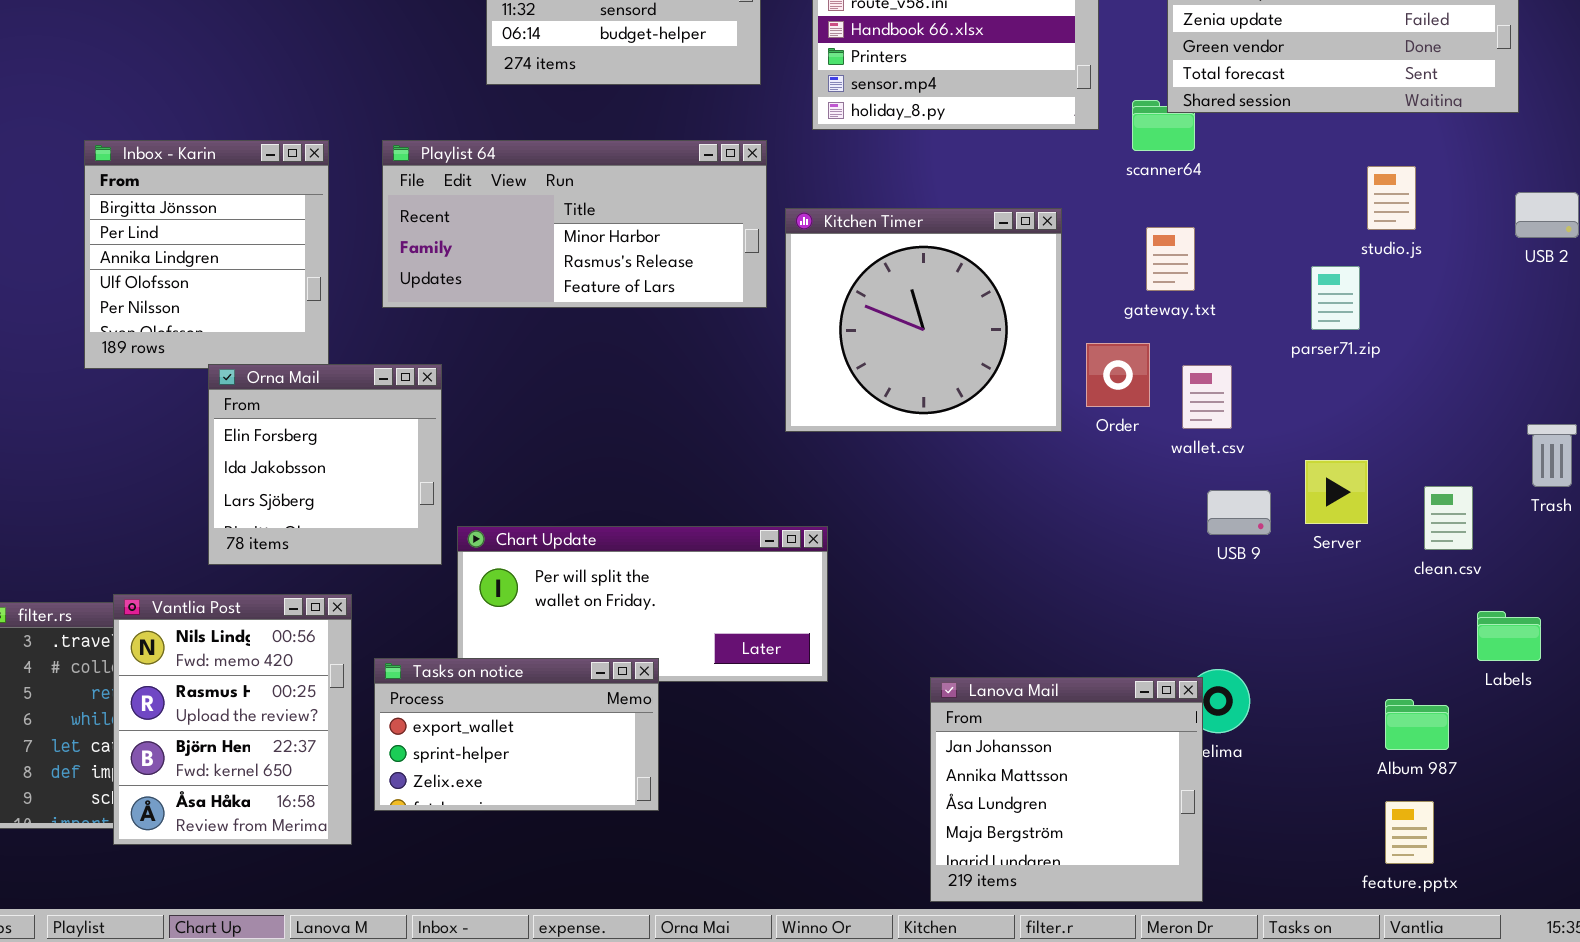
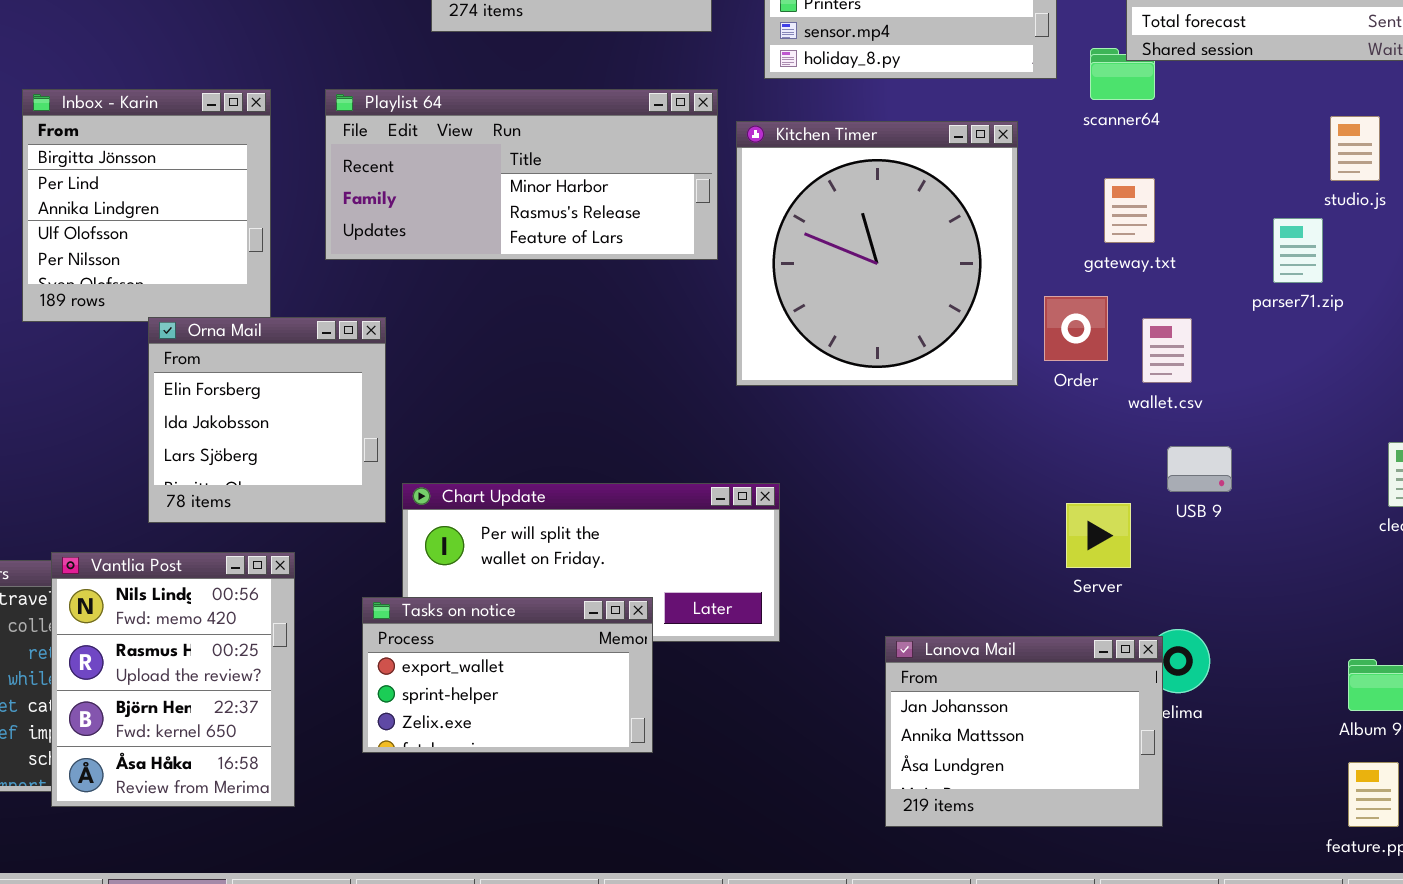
Kitchen Timer: [785,208,1062,432] -> [736,121,1018,386], resized
Server: [1305,460,1368,524] -> [1066,503,1131,568], moved
Tasks on notice: [374,658,659,811] -> [362,597,653,753], moved
Lanova Mail: [930,677,1203,902] -> [885,636,1163,827], resized

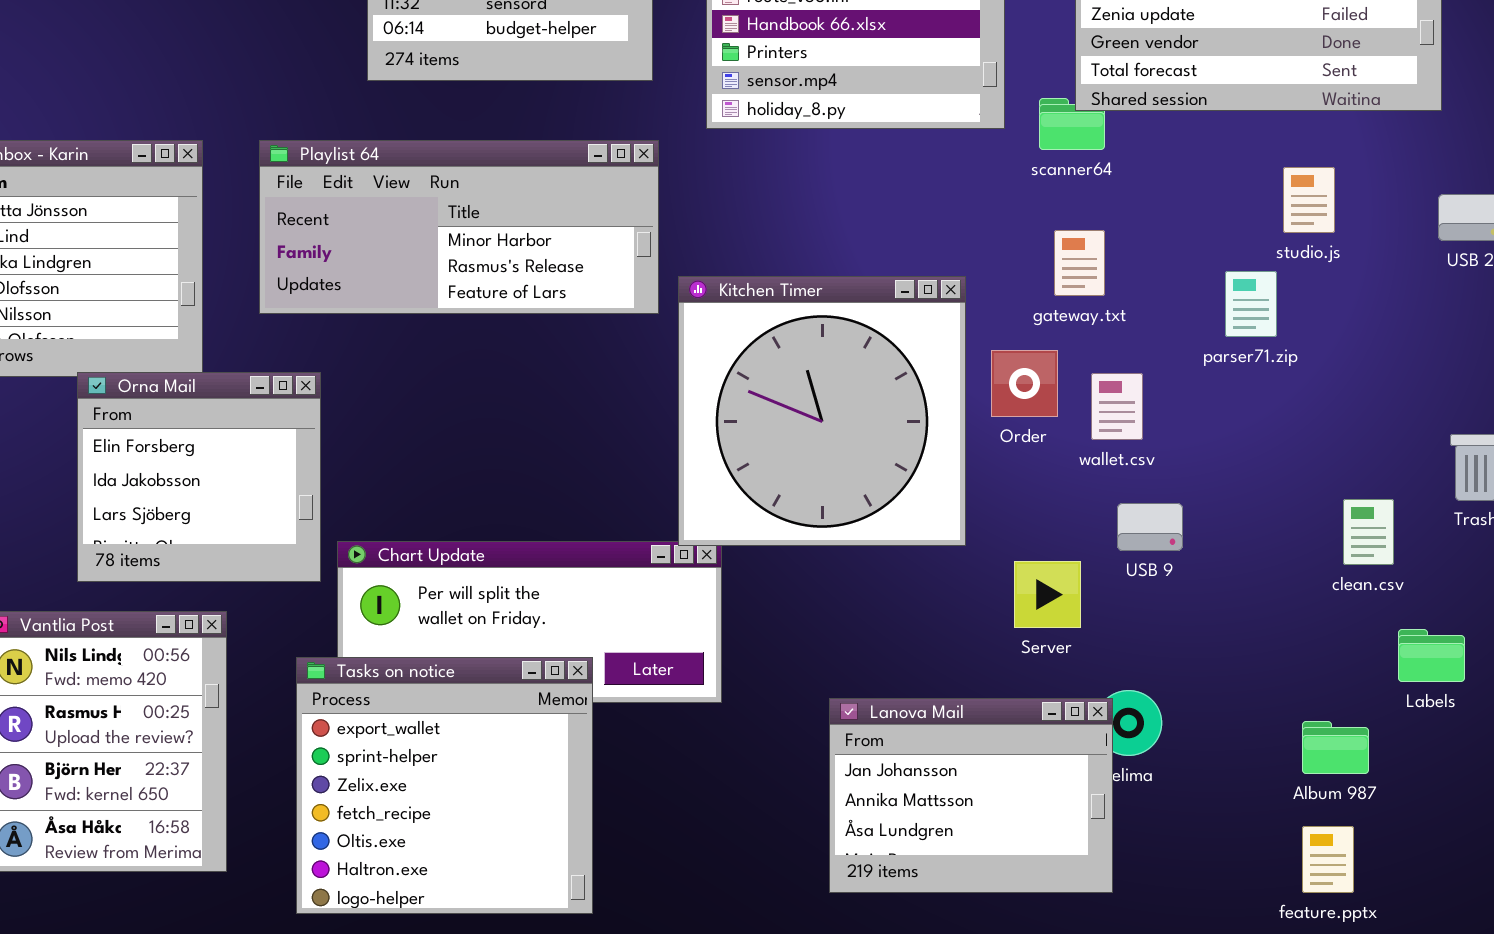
Kitchen Timer: [736,121,1018,386] -> [678,276,966,546], moved
Tasks on notice: [362,597,653,753] -> [296,657,593,914], resized

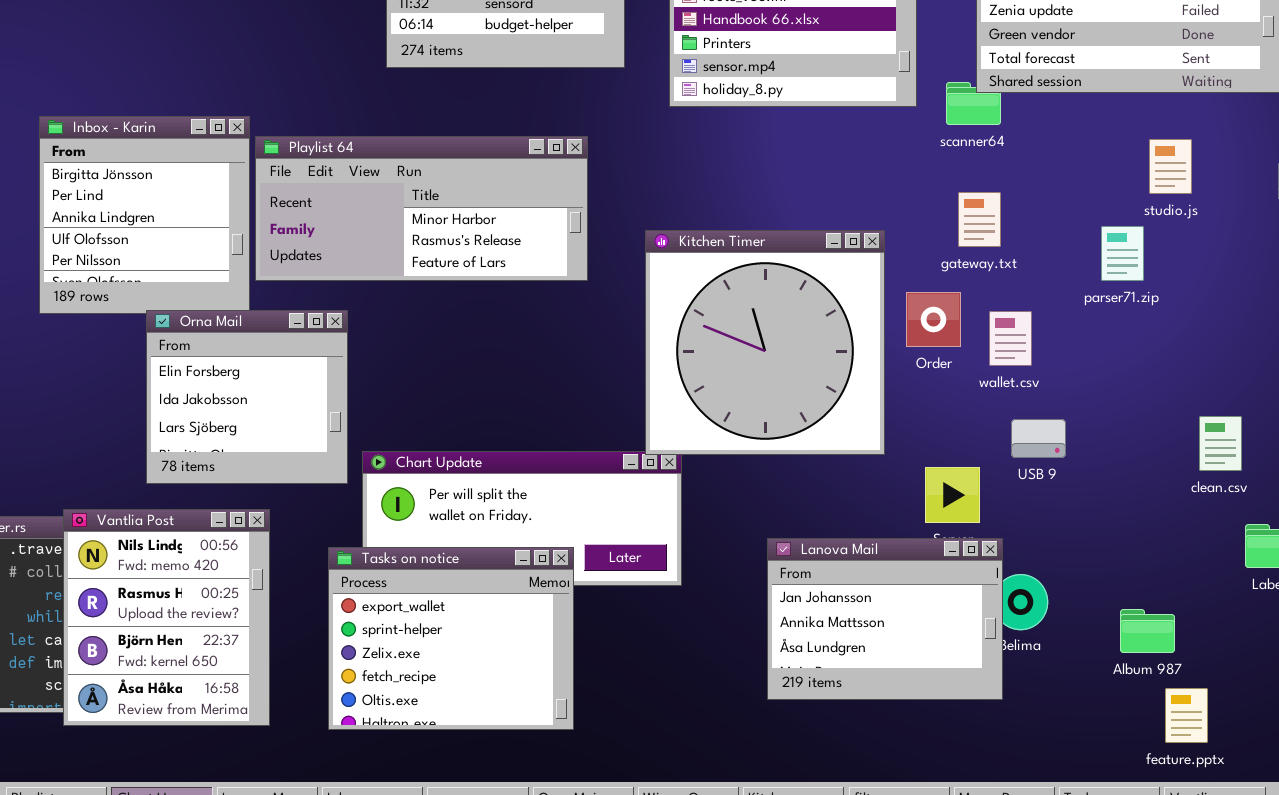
Playlist 64: [259,140,659,314] -> [255,136,588,281], moved
Tasks on notice: [296,657,593,914] -> [328,547,574,730], resized
Lanova Mail: [829,698,1113,893] -> [767,538,1003,700], moved
Album 987: [1302,721,1369,774] -> [1120,609,1175,653], moved

